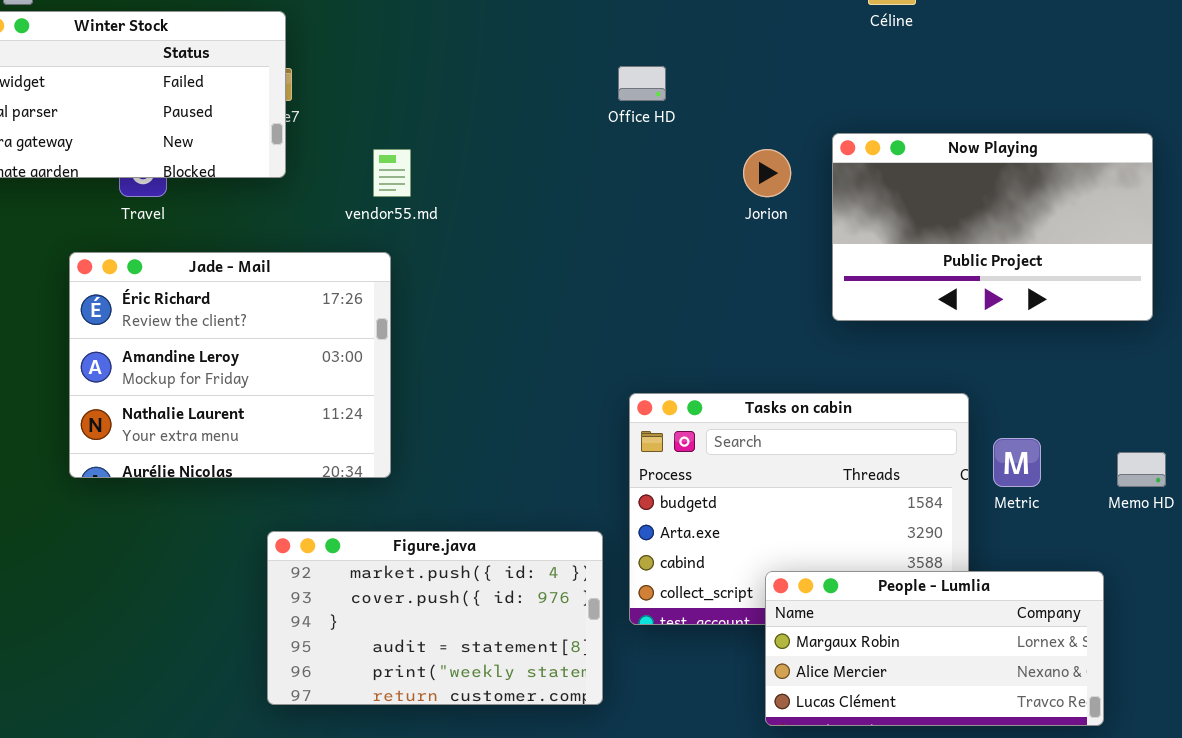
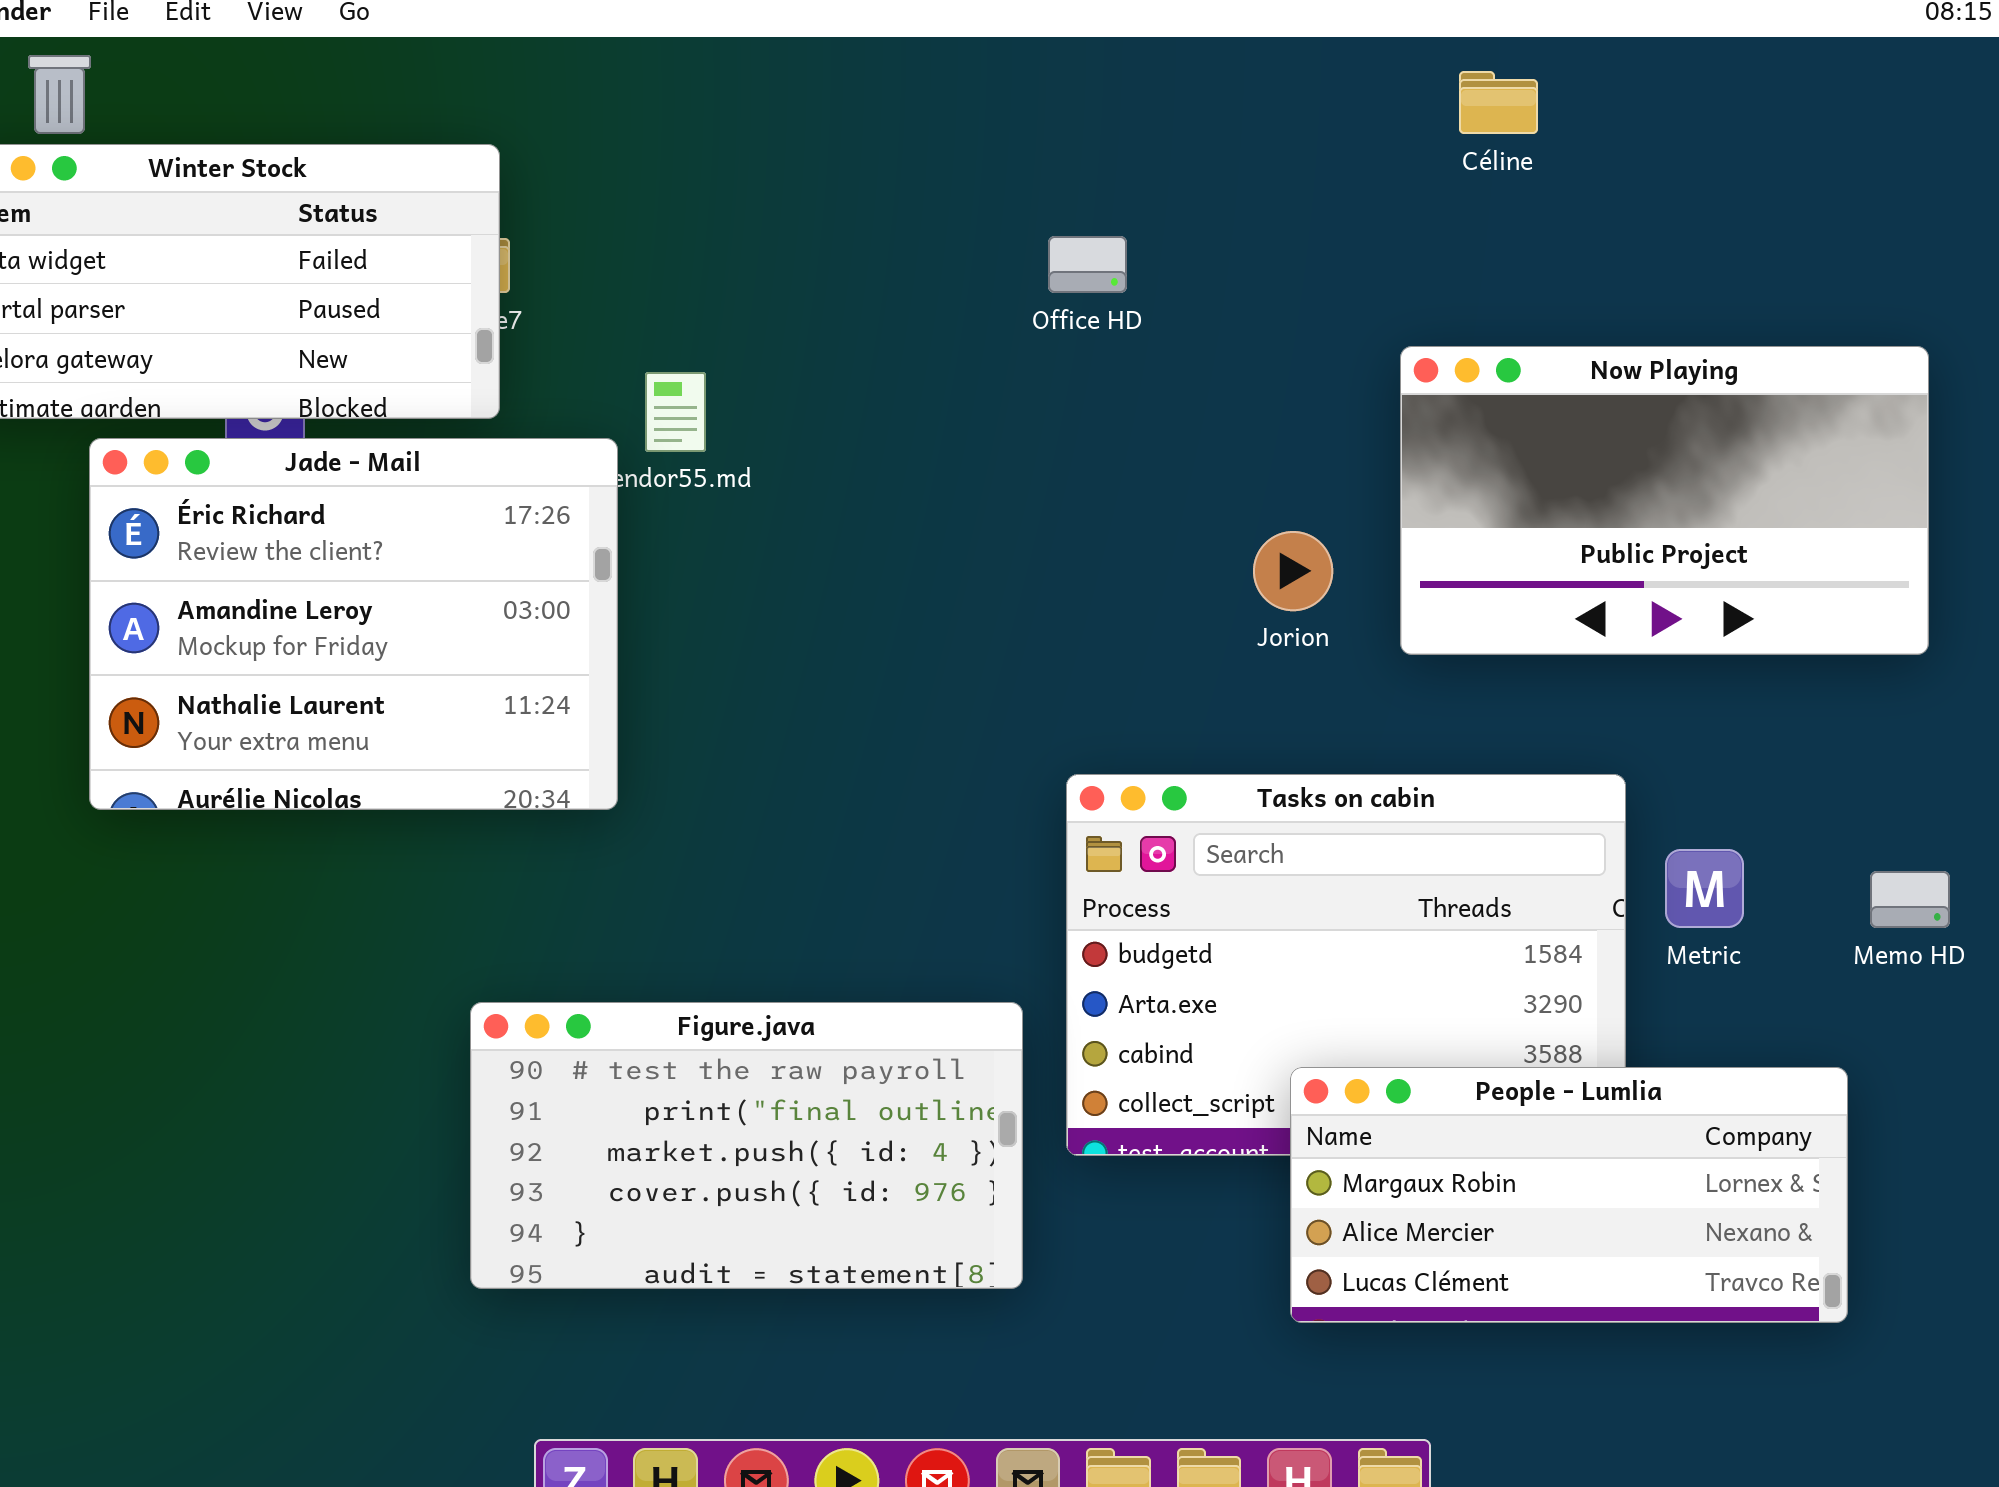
Jorion: [743,149,791,197] -> [1253,531,1333,611], moved
Jade - Mail: [69,252,391,478] -> [89,438,618,810], moved
Figure.java: [267,531,603,705] -> [470,1002,1023,1289], scrolled up 2 rows

